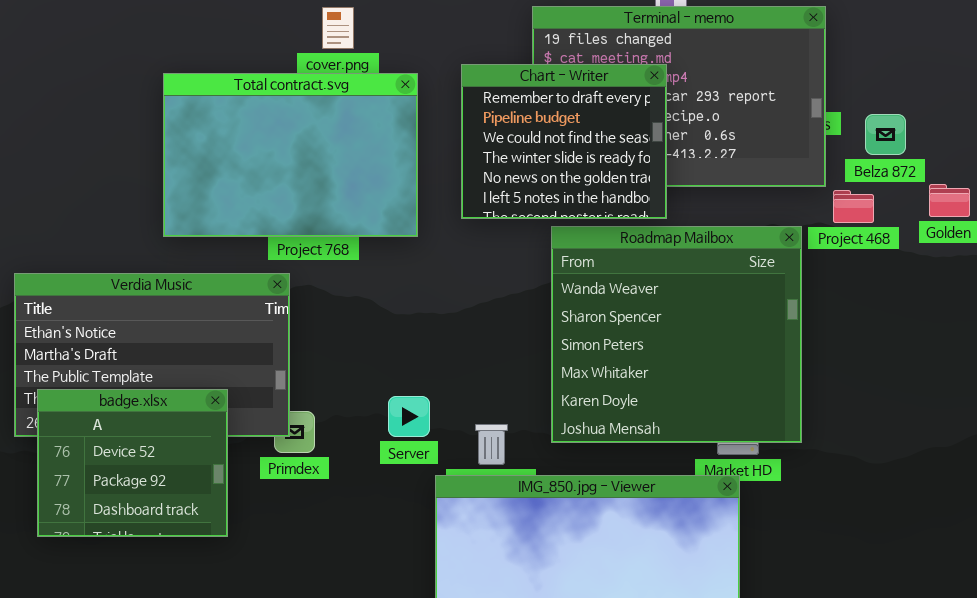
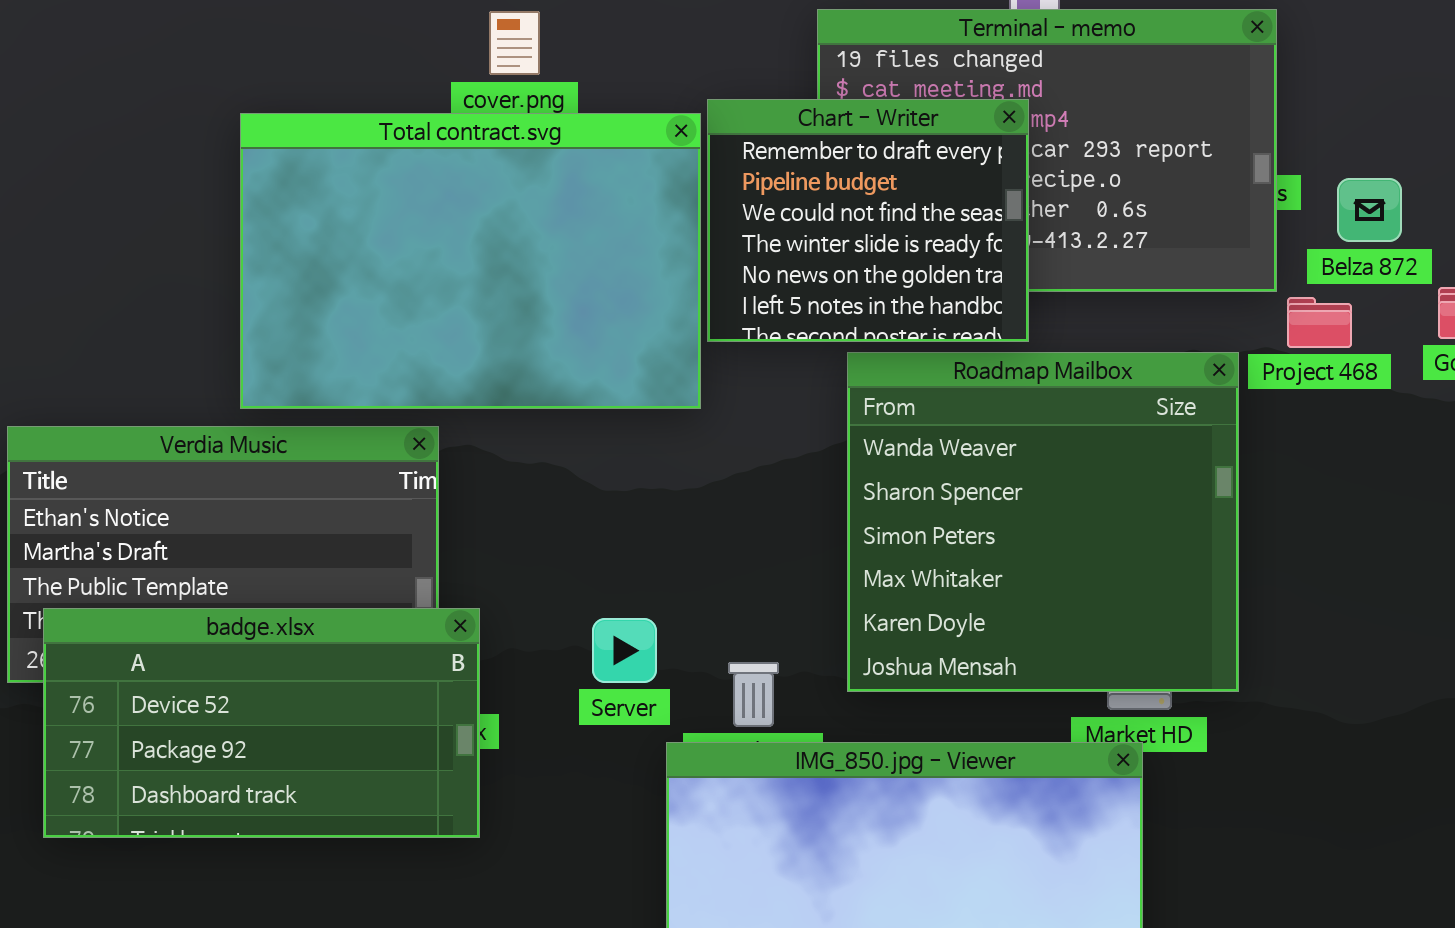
Total contract.svg: [163,73,418,237] -> [240,113,701,409], resized
badge.xlsx: [37,389,228,537] -> [43,608,480,838], resized

